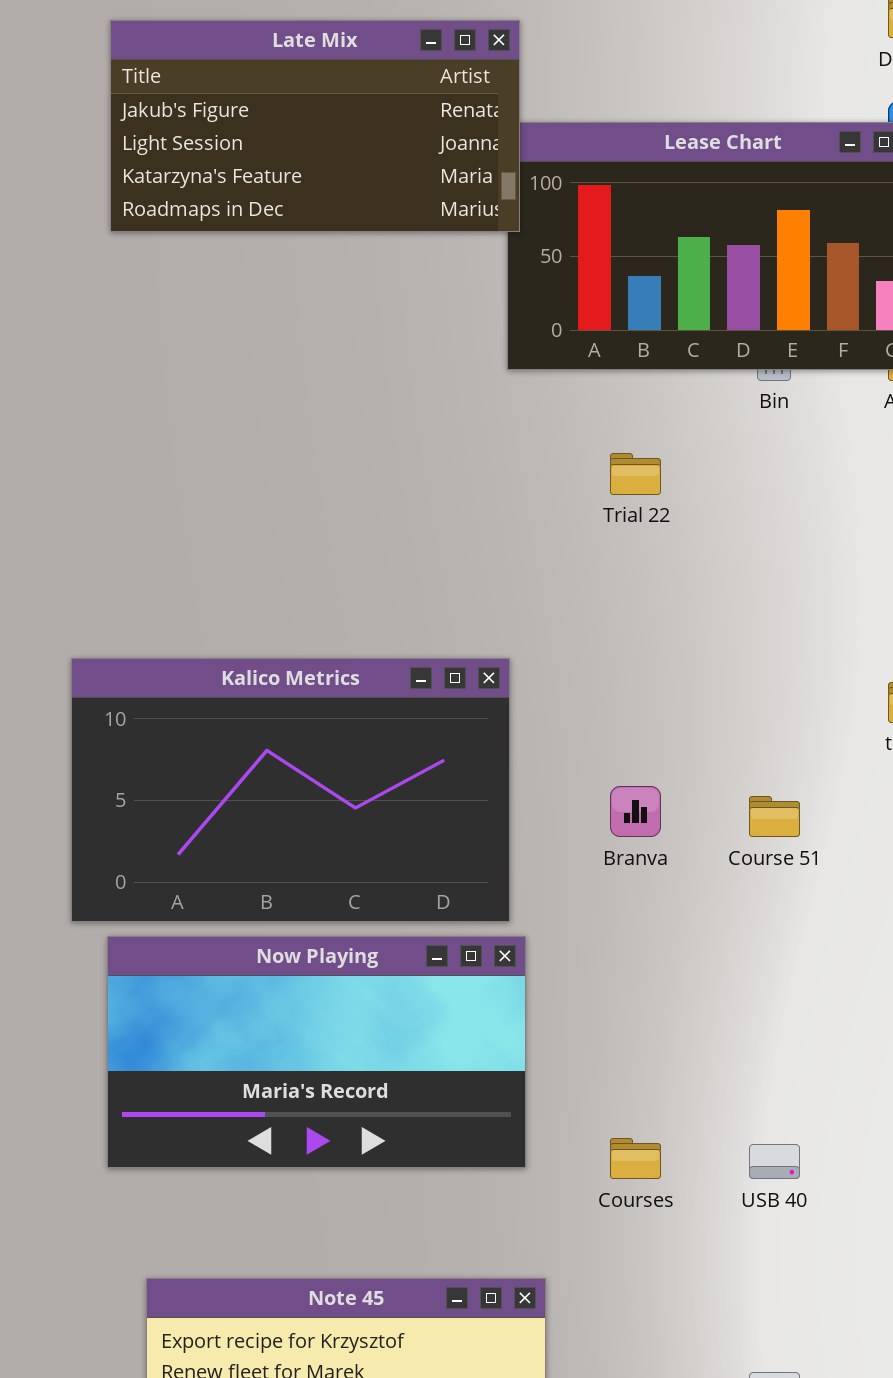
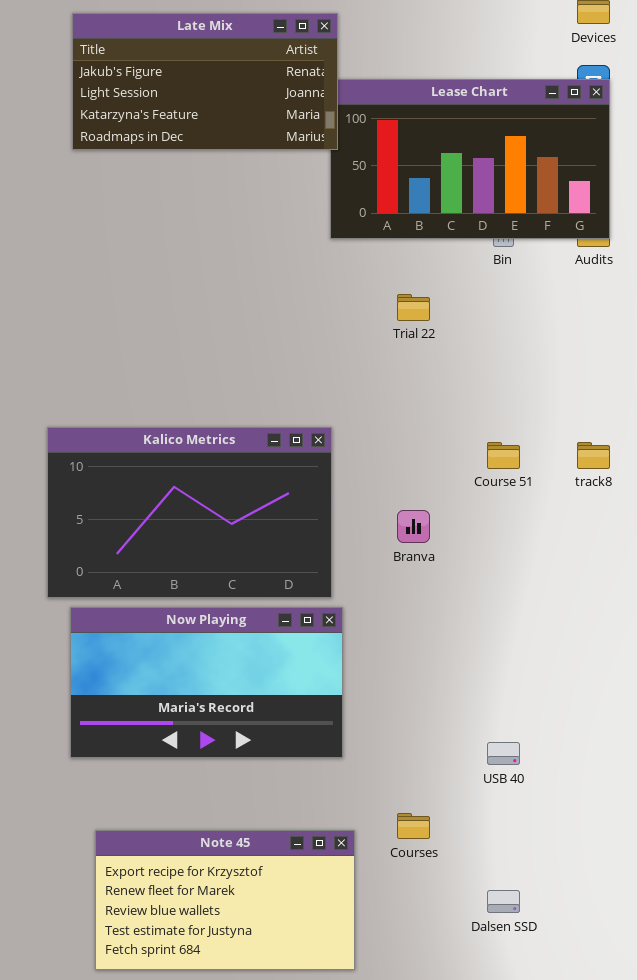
Course 51: [749,796,800,837] -> [487,442,520,469], moved
Courses: [610,1138,661,1179] -> [397,813,430,839], moved

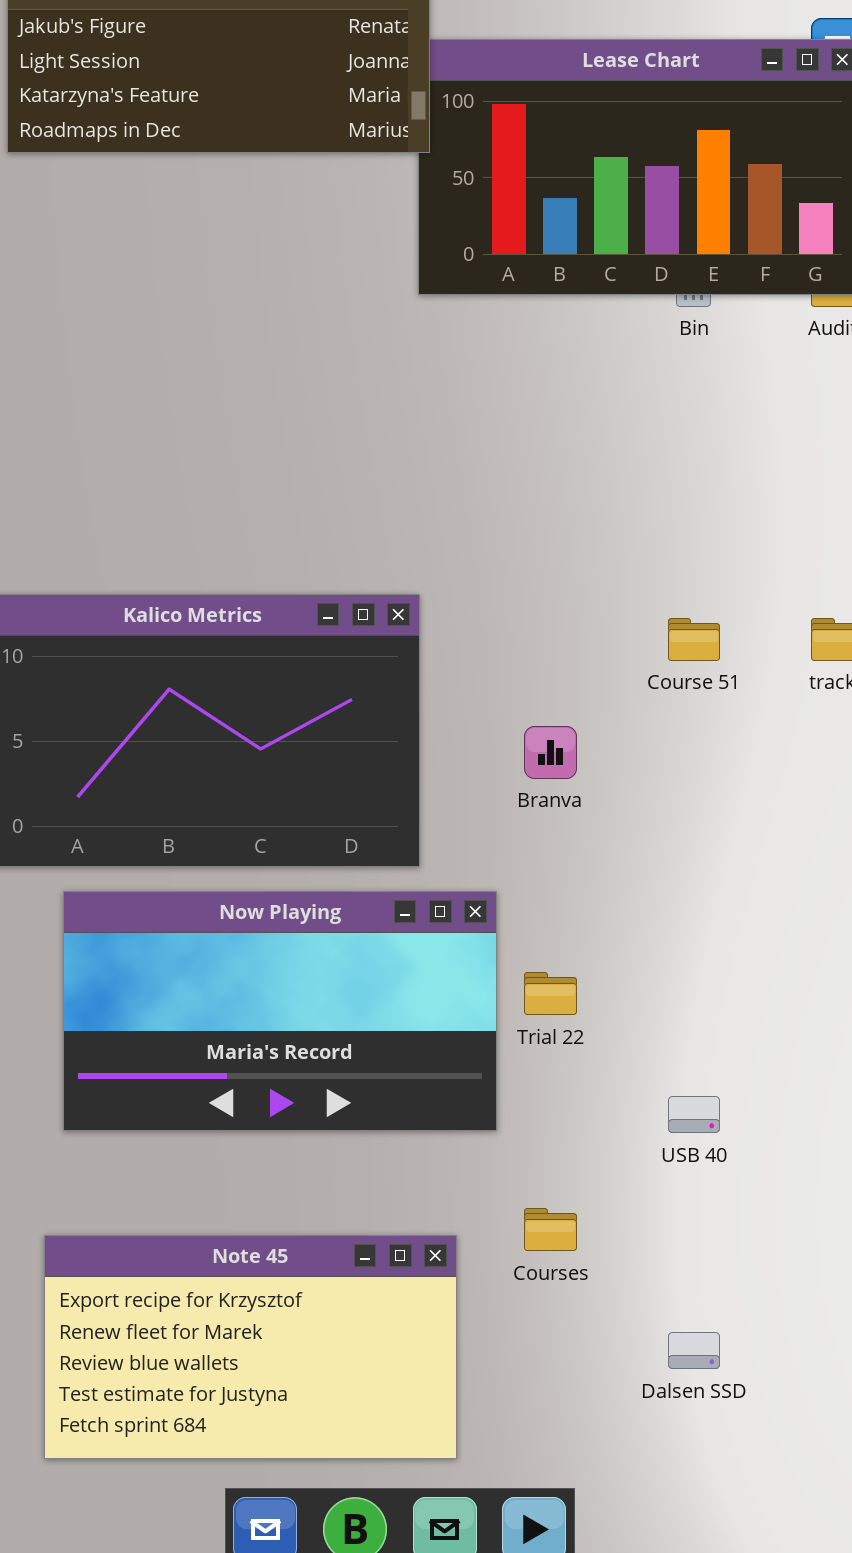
Trial 22: [397,294,430,321] -> [524,972,577,1015], moved
Now Playing: [70,607,343,758] -> [63,891,497,1131], moved

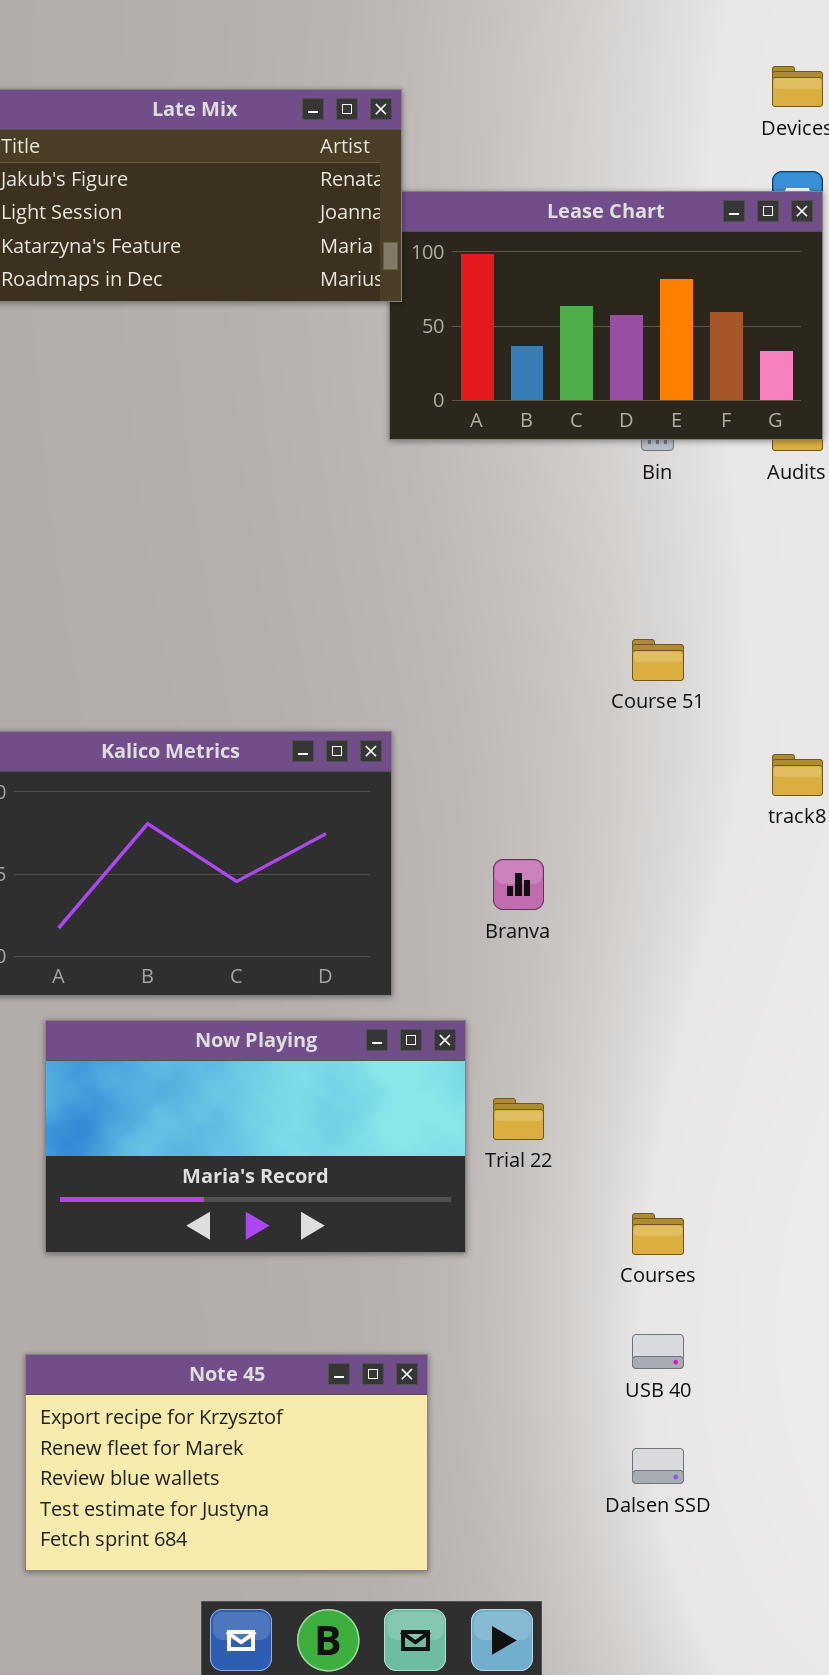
Course 51: [668,618,720,661] -> [632,639,684,681], moved
USB 40: [668,1096,720,1133] -> [632,1334,684,1369], moved
Courses: [524,1208,577,1251] -> [632,1213,684,1255], moved

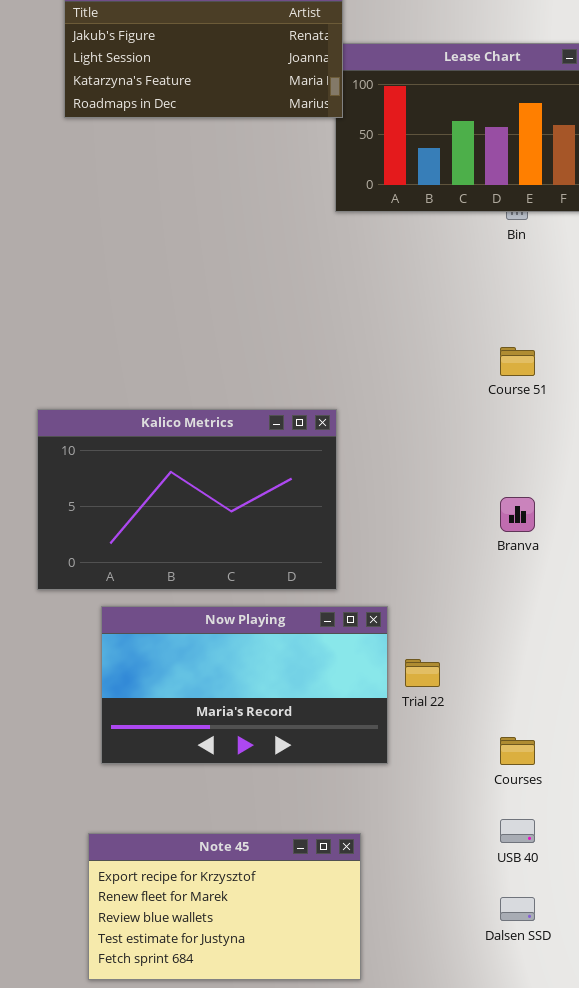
Branva: [493,859,544,910] -> [500,497,535,532], moved

